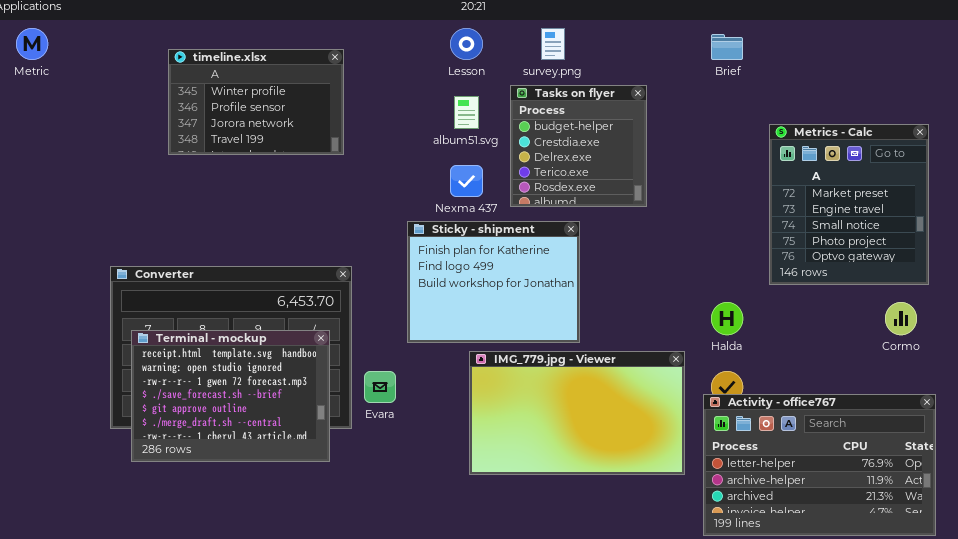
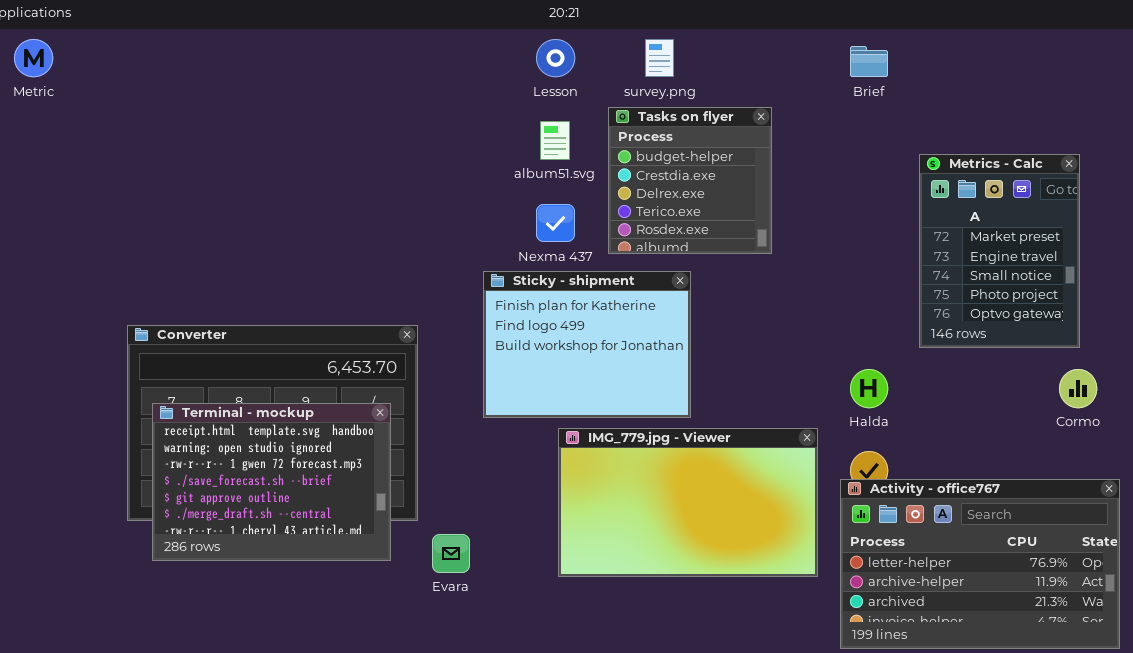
timeline.xlsx: [168,49,344,155] -> none, closed
Metrics - Calc: [769,124,929,285] -> [919,154,1080,348], resized
Evara: [364,371,396,403] -> [432,534,470,573], moved

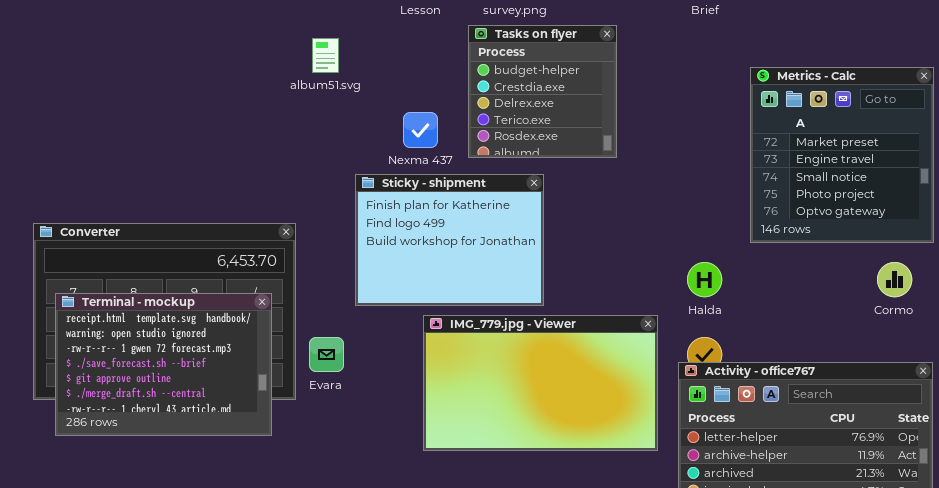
album51.svg: [540,121,570,160] -> [312,38,339,73], moved
Metrics - Calc: [919,154,1080,348] -> [750,67,934,243], resized
Evara: [432,534,470,573] -> [309,337,344,372], moved

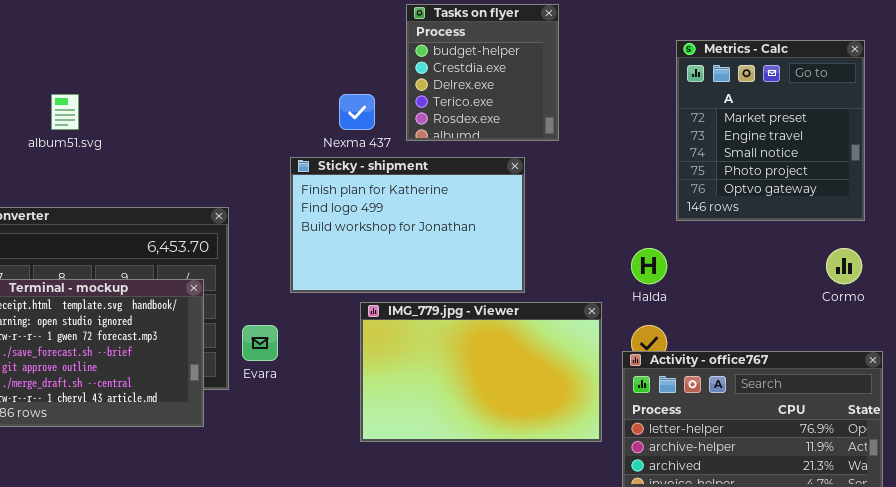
album51.svg: [312,38,339,73] -> [51,94,79,130], moved
Metrics - Calc: [750,67,934,243] -> [676,40,865,221], moved
Sticky - shipment: [355,174,544,306] -> [290,157,525,293], resized

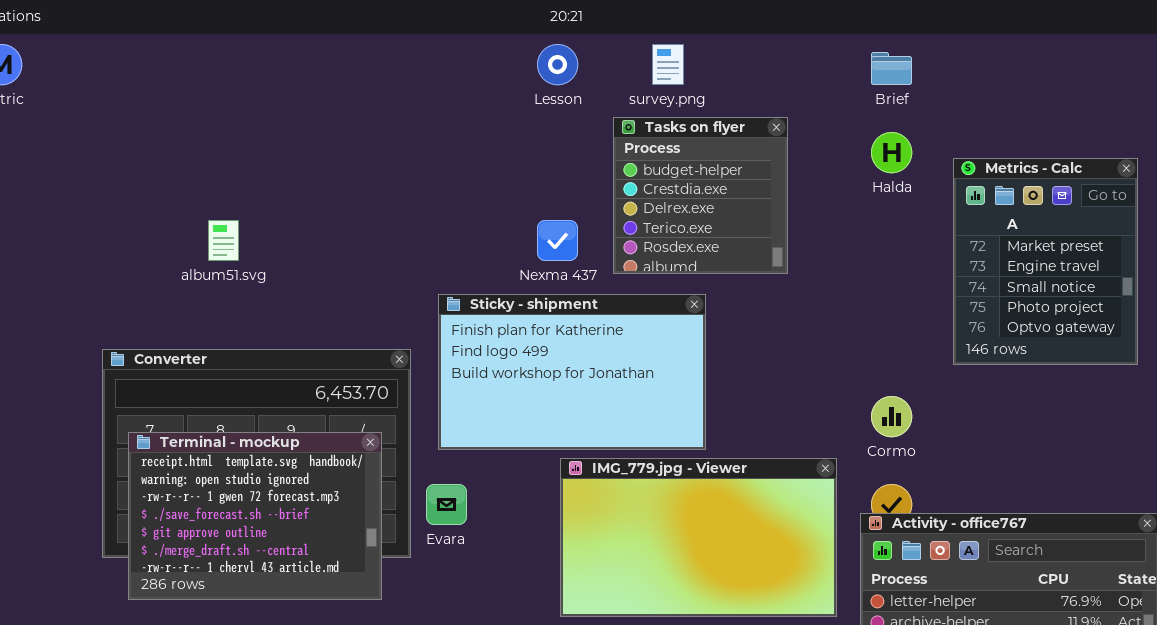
Metrics - Calc: [676,40,865,221] -> [953,158,1138,365], resized
Sticky - shipment: [290,157,525,293] -> [438,294,706,450], moved
Halda: [631,248,667,284] -> [871,132,912,173], moved
Cormo: [826,248,862,284] -> [871,396,912,437], moved

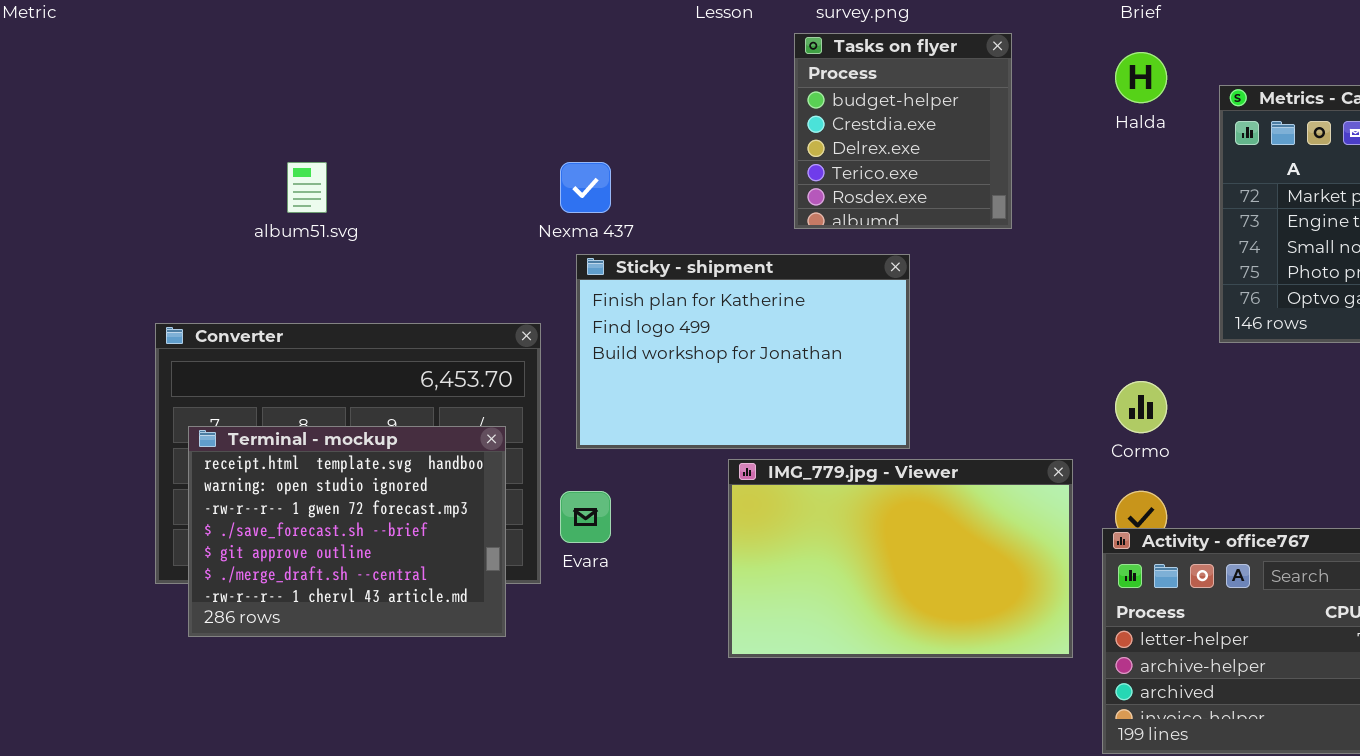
Nexma 437: [537,220,578,261] -> [560,162,611,213], moved

